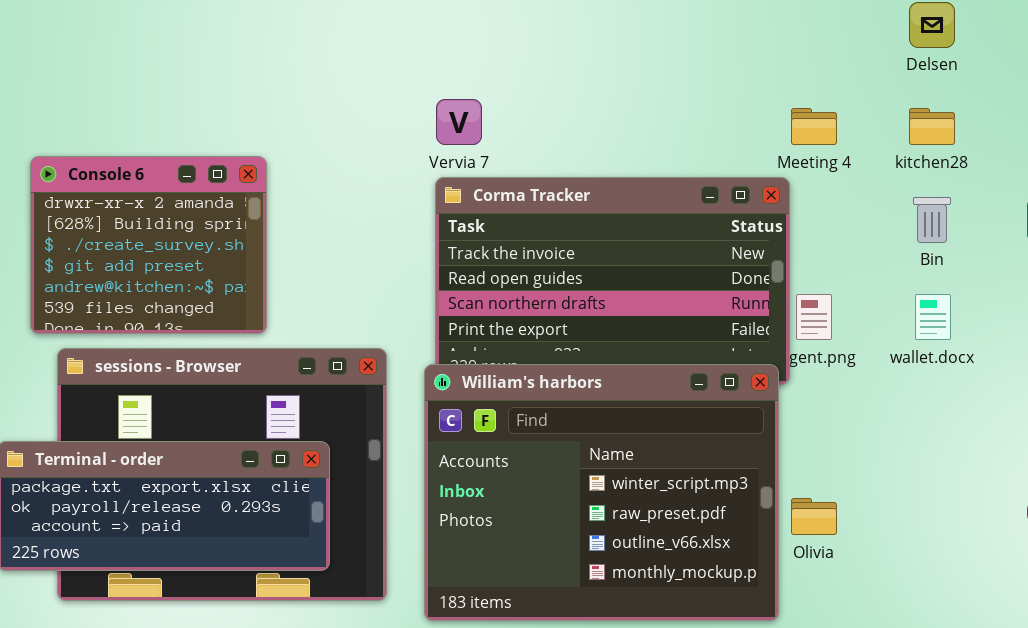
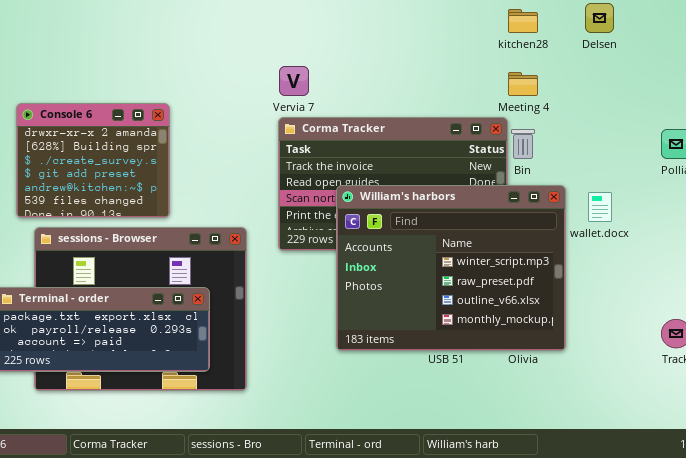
kitchen28: [909,108,955,145] -> [508,9,538,33], moved
Bin: [913,197,951,243] -> [511,129,535,159], moved
William's harbors: [424,364,779,621] -> [336,185,566,351], moved

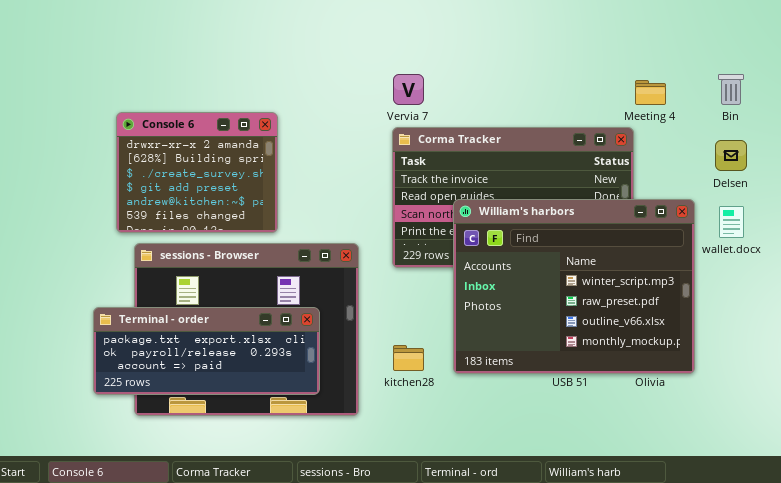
Delsen: [585,3,614,33] -> [715,140,747,171], moved
kitchen28: [508,9,538,33] -> [393,345,424,371], moved
Bin: [511,129,535,159] -> [718,74,744,105], moved

